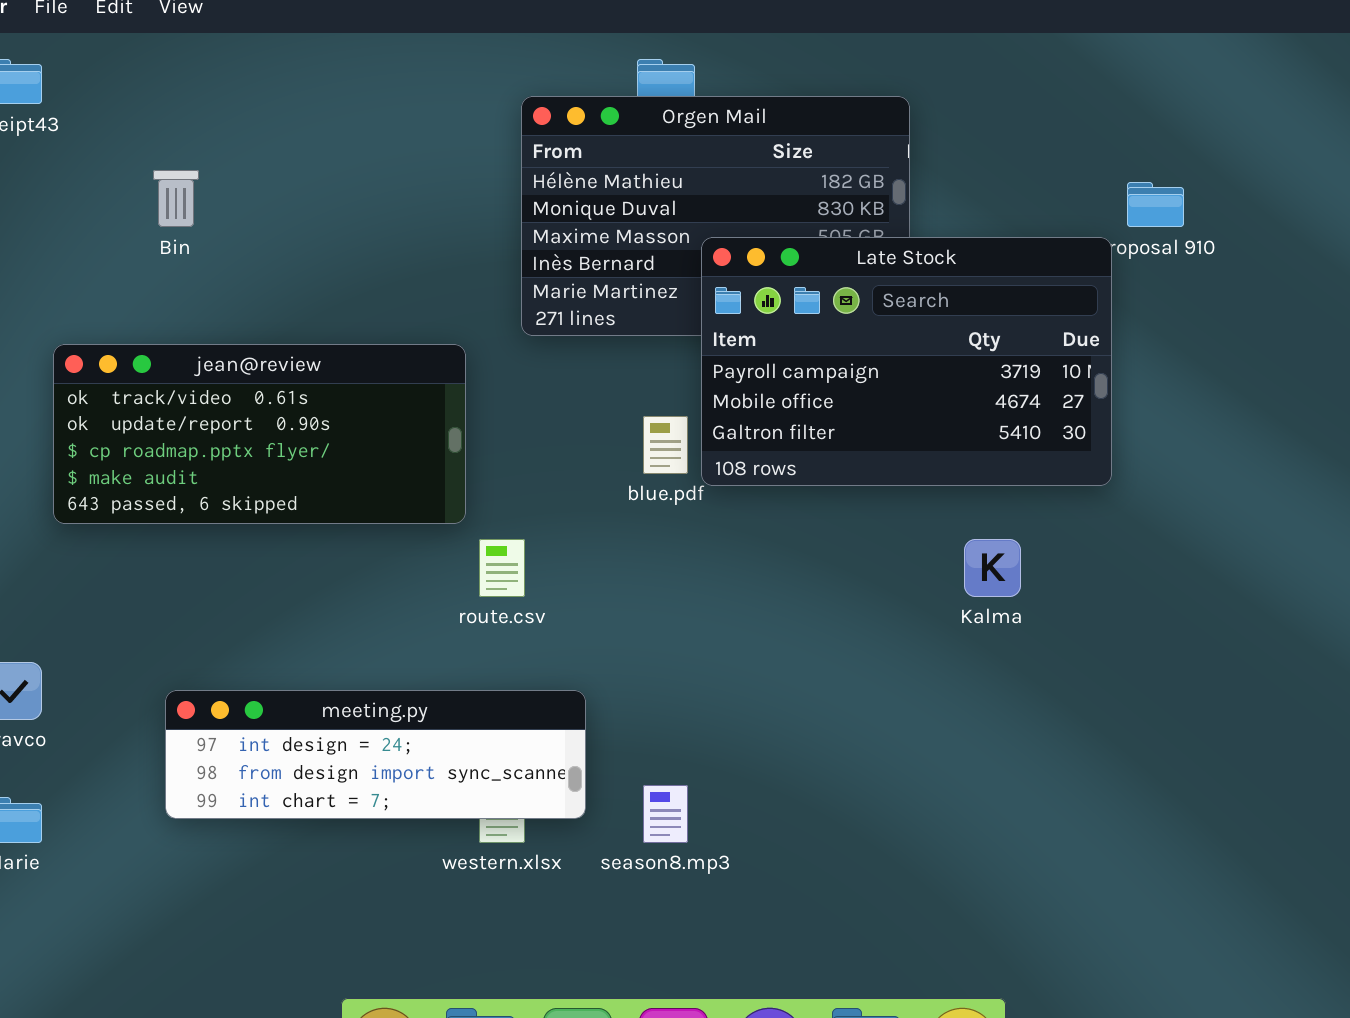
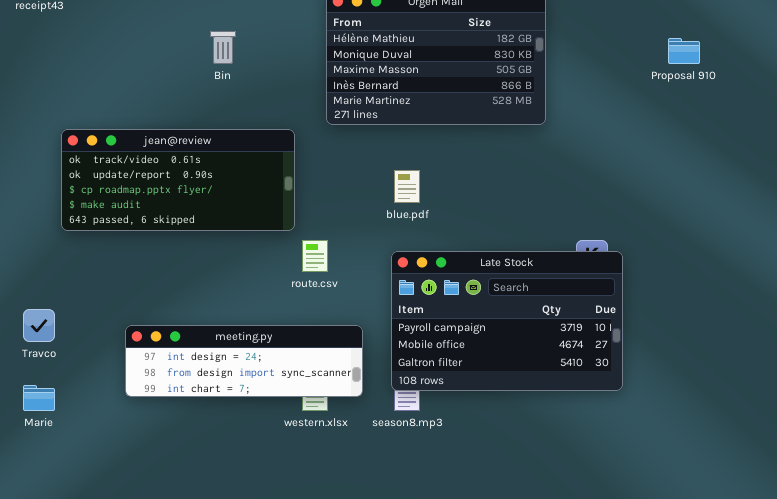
Bin: [153,170,199,227] -> [210,31,236,64], moved
Late Stock: [701,237,1112,486] -> [391,251,623,391], moved

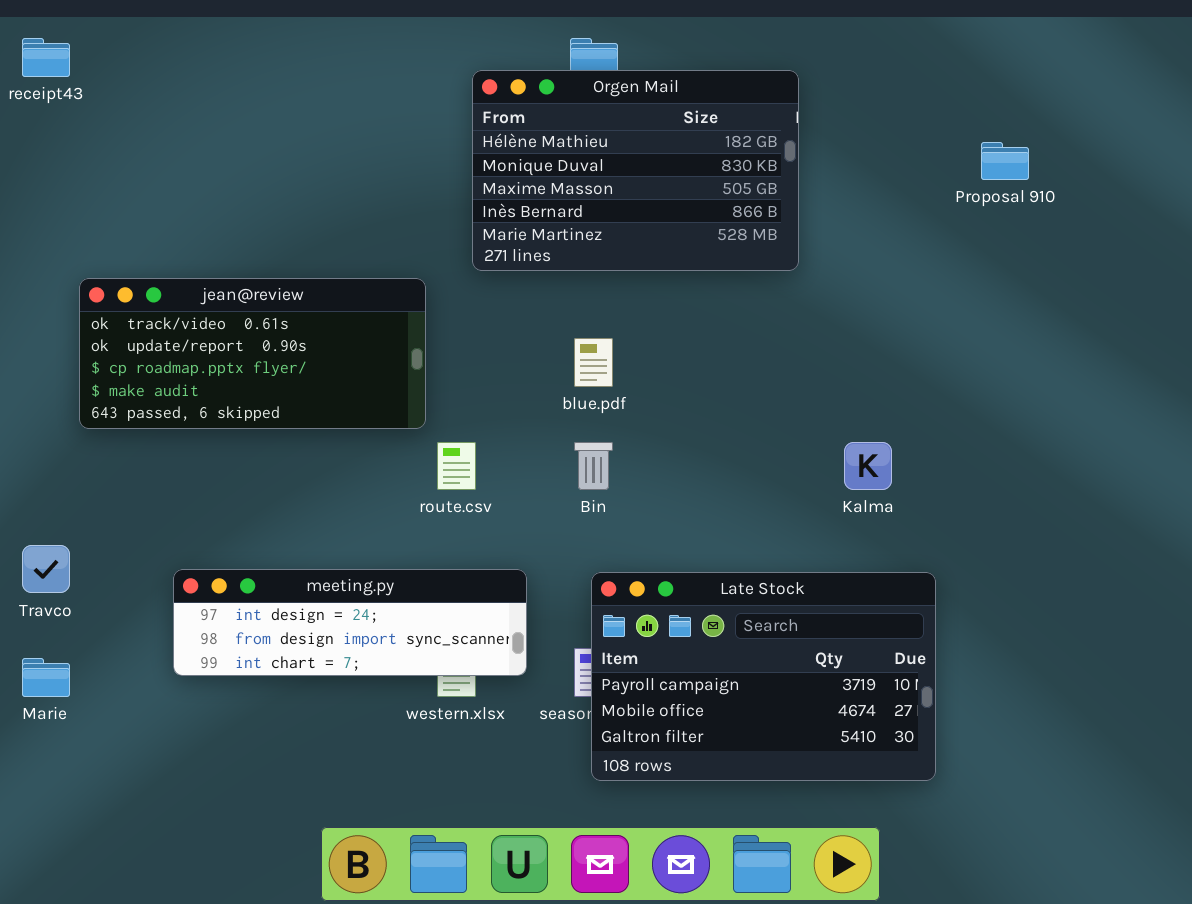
Bin: [210,31,236,64] -> [574,442,613,490], moved
Late Stock: [391,251,623,391] -> [591,572,936,781], moved

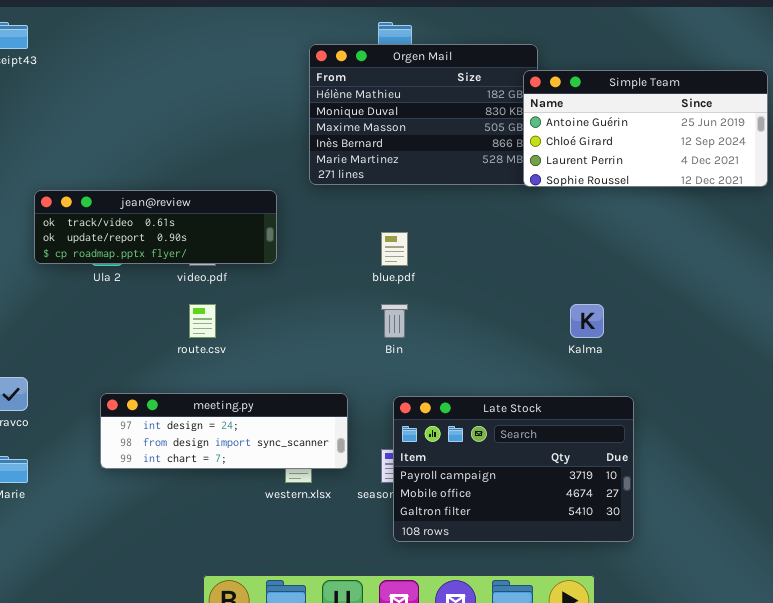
Simple Team: none -> [523,70,768,187], opened
jean@review: [79,278,426,429] -> [34,190,277,264], resized
route.csv: [437,442,476,490] -> [189,304,216,338], moved

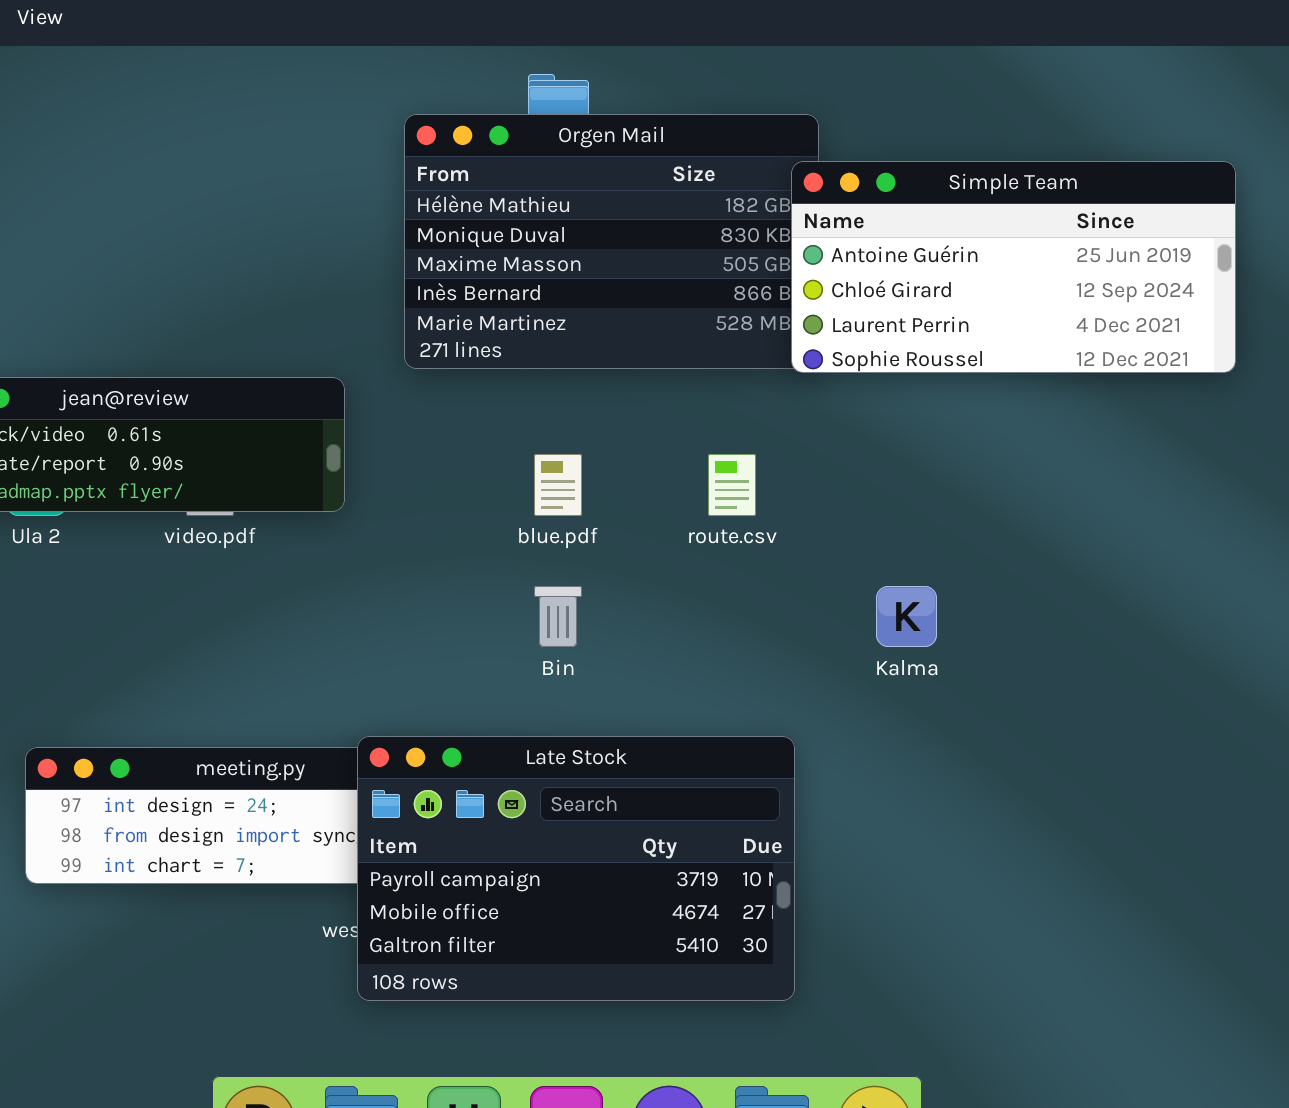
route.csv: [189,304,216,338] -> [708,454,756,516], moved
Late Stock: [393,396,634,542] -> [357,736,795,1001], moved

